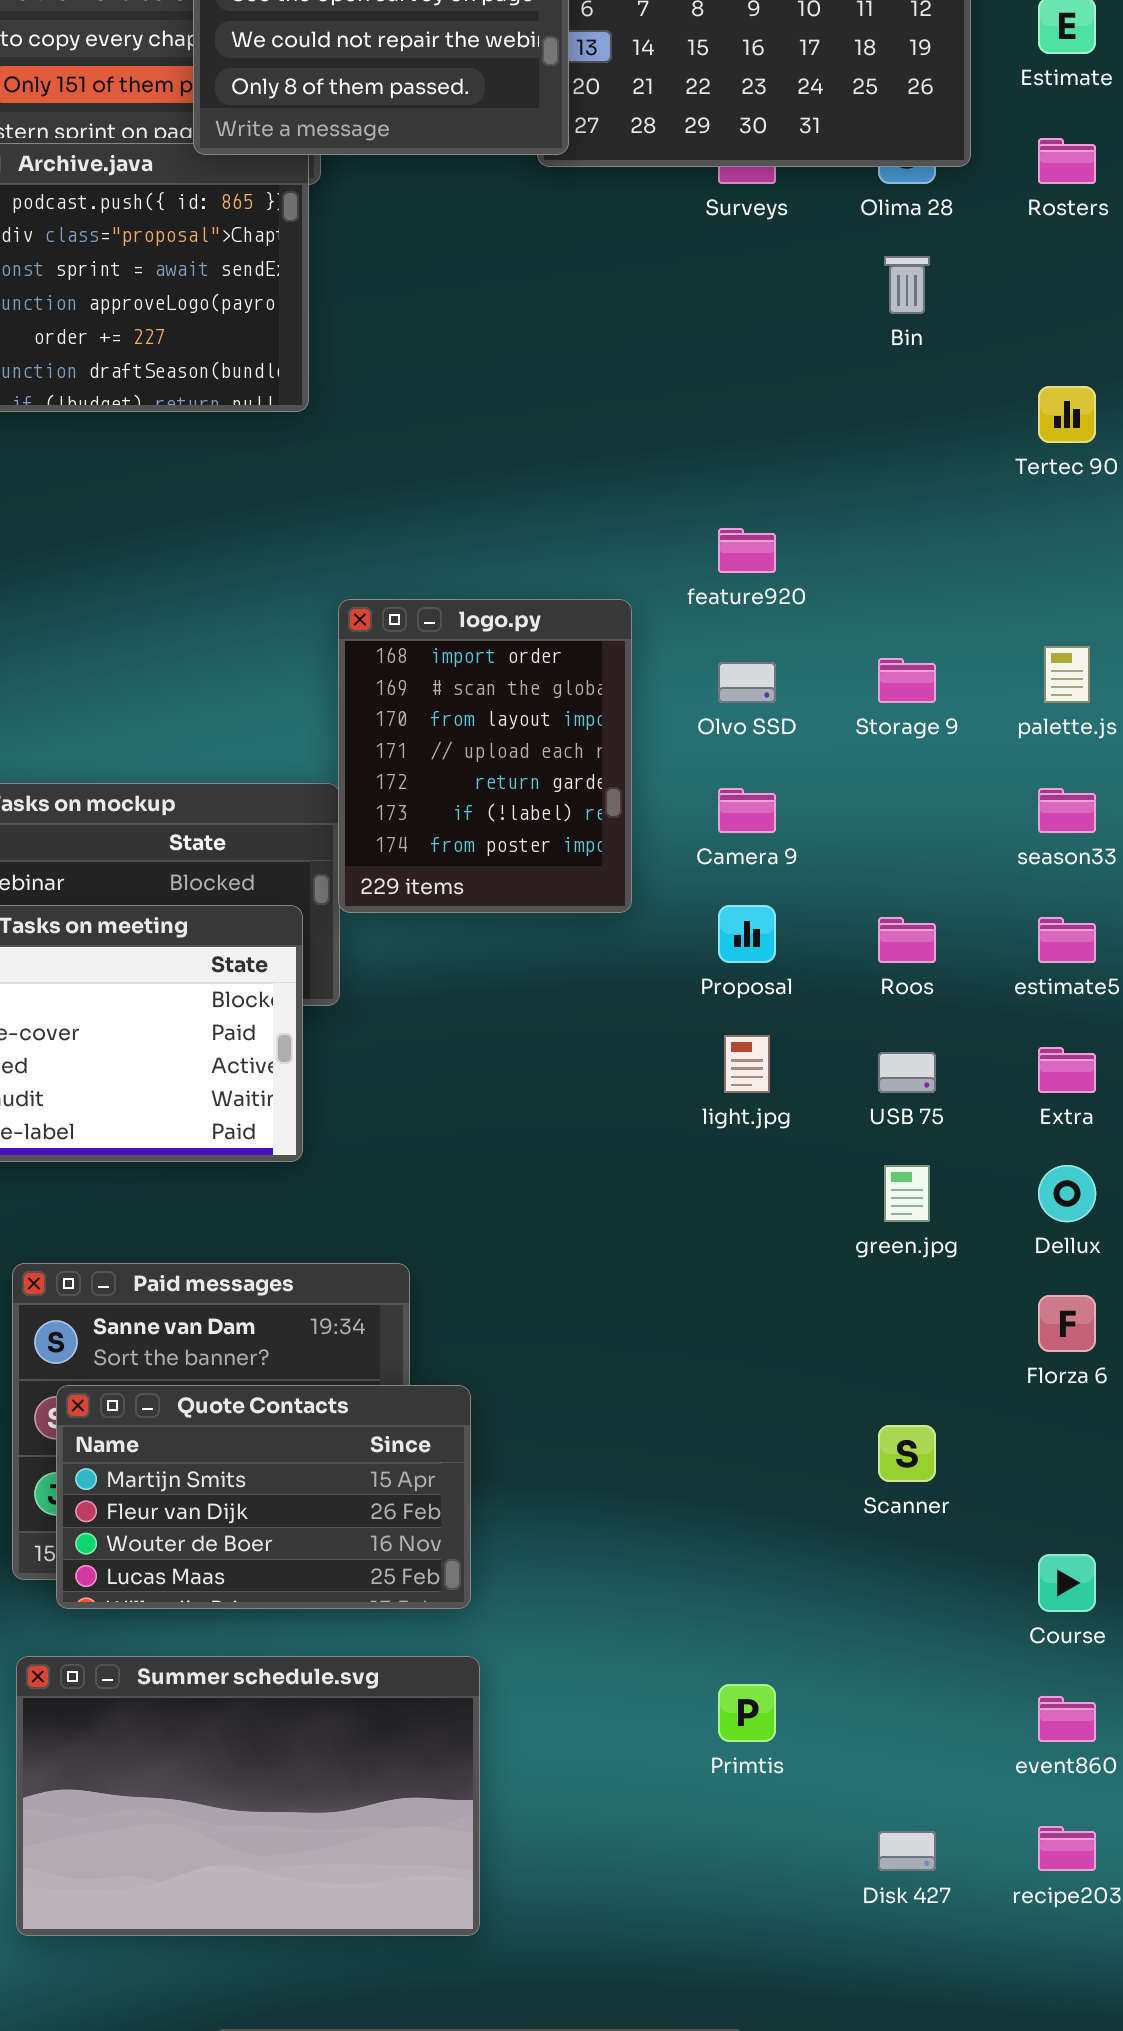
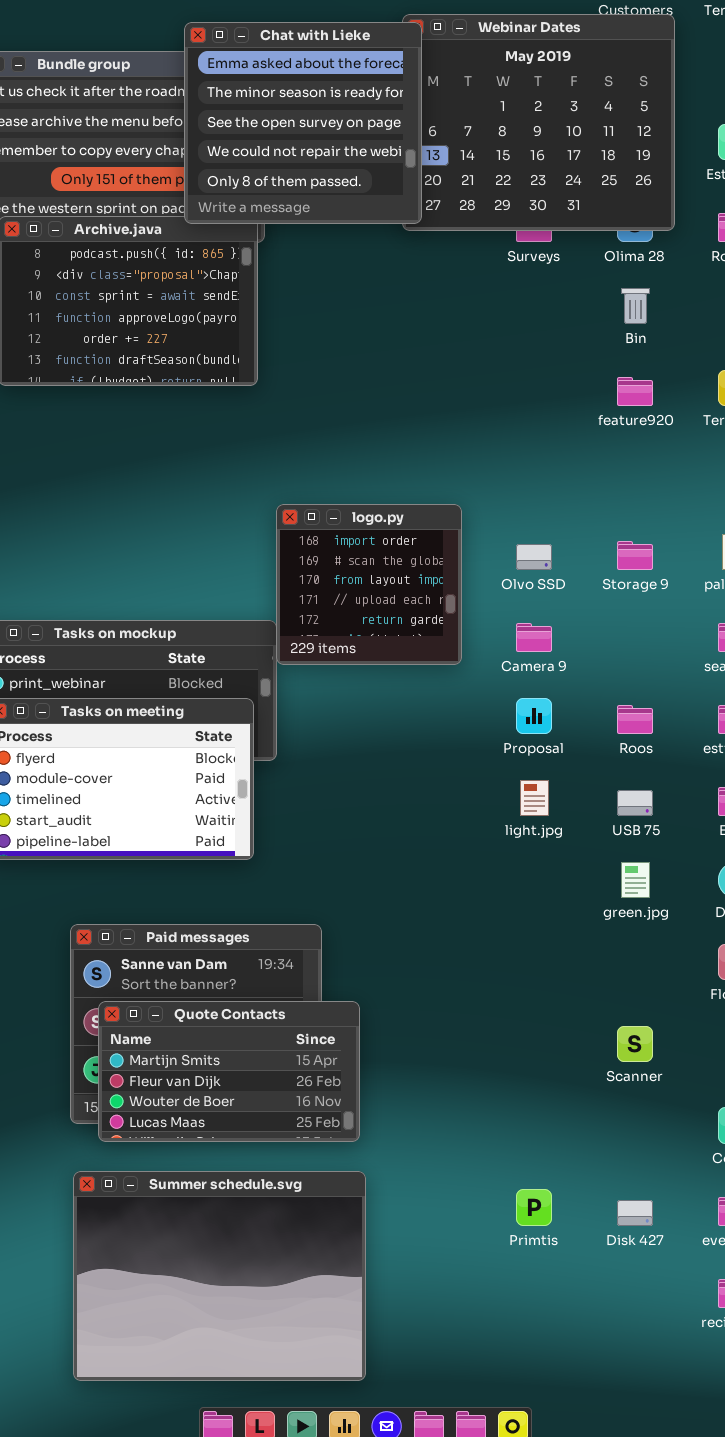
feature920: [718,528,776,573] -> [617,377,653,406], moved
logo.py: [338,599,632,913] -> [276,504,462,665], resized
Summer schedule.svg: [16,1656,480,1936] -> [73,1171,366,1381], resized
Disk 427: [878,1831,936,1871] -> [617,1200,653,1226], moved

